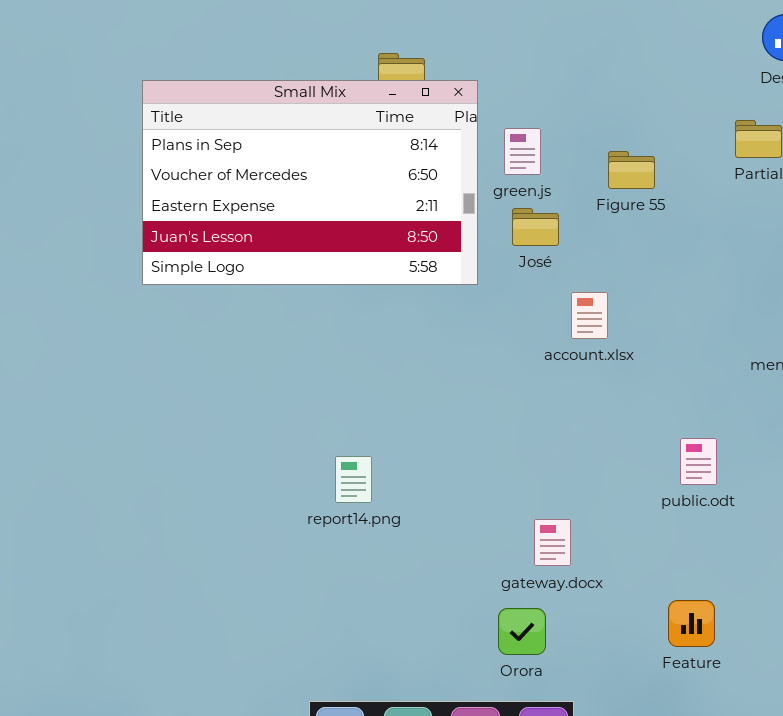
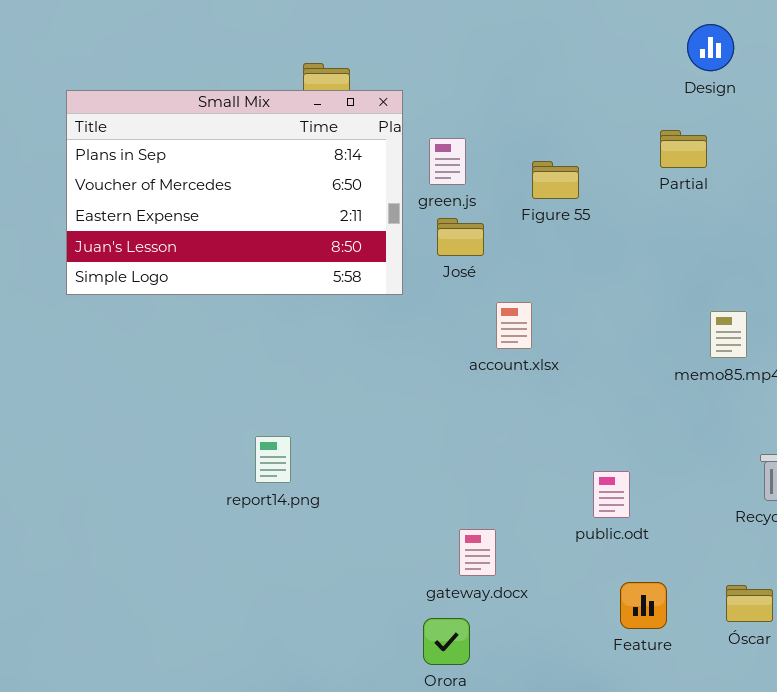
public.odt: [680,438,717,485] -> [593,471,630,518], moved
report14.png: [335,456,372,503] -> [255,436,291,483], moved
Feature: [668,600,715,647] -> [620,582,667,629], moved

